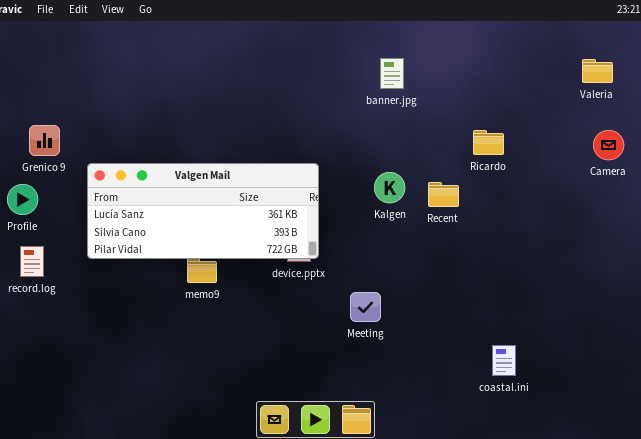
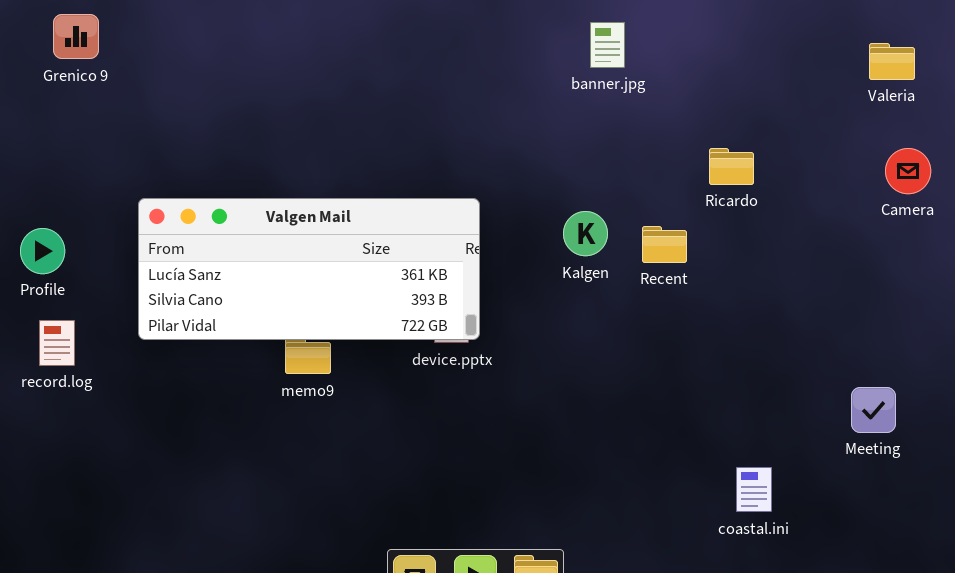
banner.jpg: [380,58,404,89] -> [590,22,625,68], moved
Grenico 9: [29,125,60,156] -> [53,14,99,59], moved
Meeting: [350,292,381,322] -> [851,387,896,433], moved

